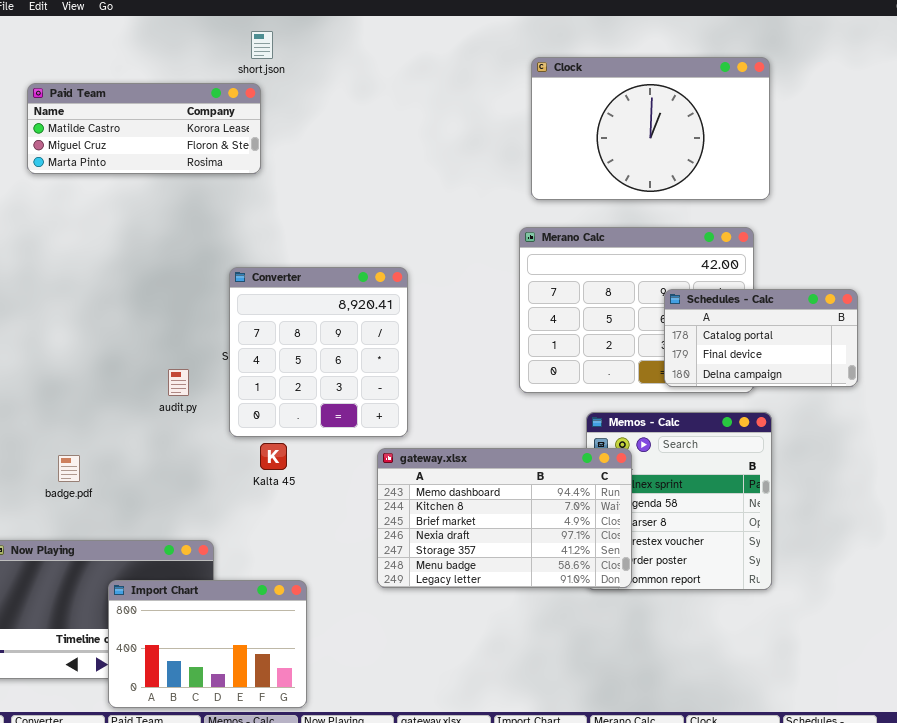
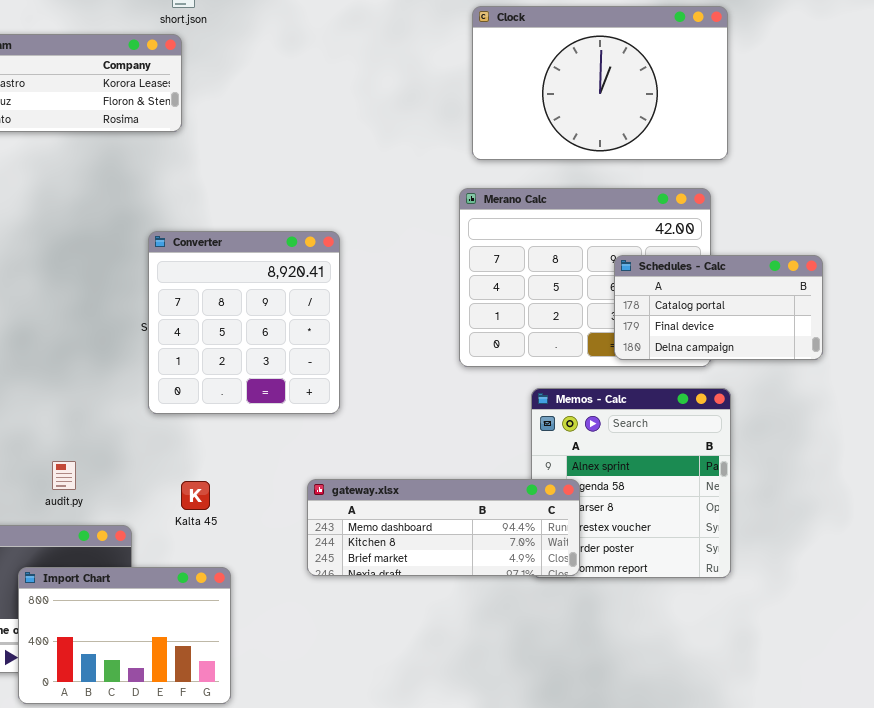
audit.py: [168,369,189,396] -> [52,461,76,490], moved
Kalta 45: [260,443,287,470] -> [181,481,210,510], moved
gateway.xlsx: [377,448,632,588] -> [307,479,580,576], resized

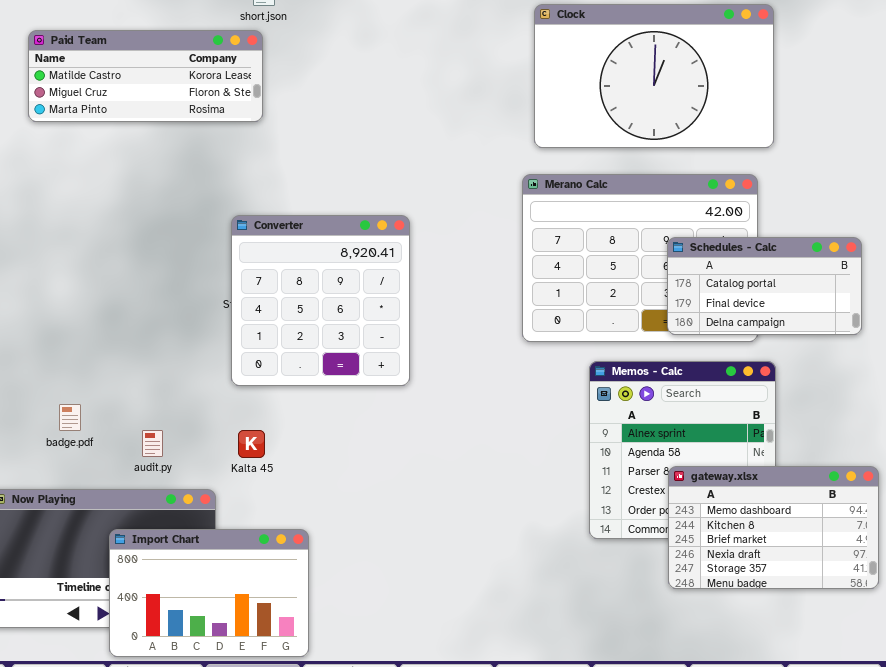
gateway.xlsx: [307,479,580,576] -> [668,466,879,589], moved, resized
Kalta 45: [181,481,210,510] -> [238,430,265,458], moved

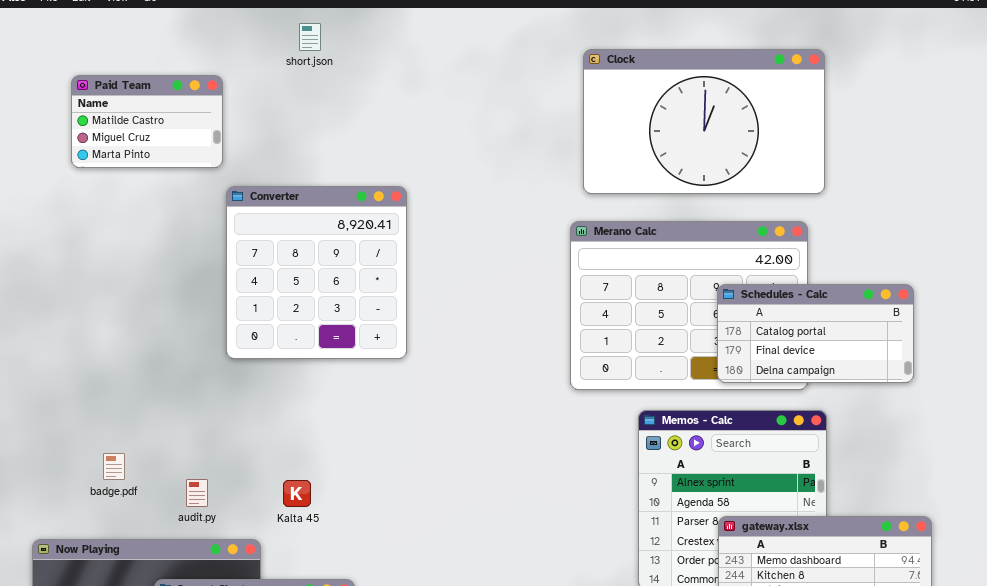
Paid Team: [28,30,263,122] -> [71,75,223,168], resized
Converter: [231,215,410,386] -> [226,186,407,359], moved

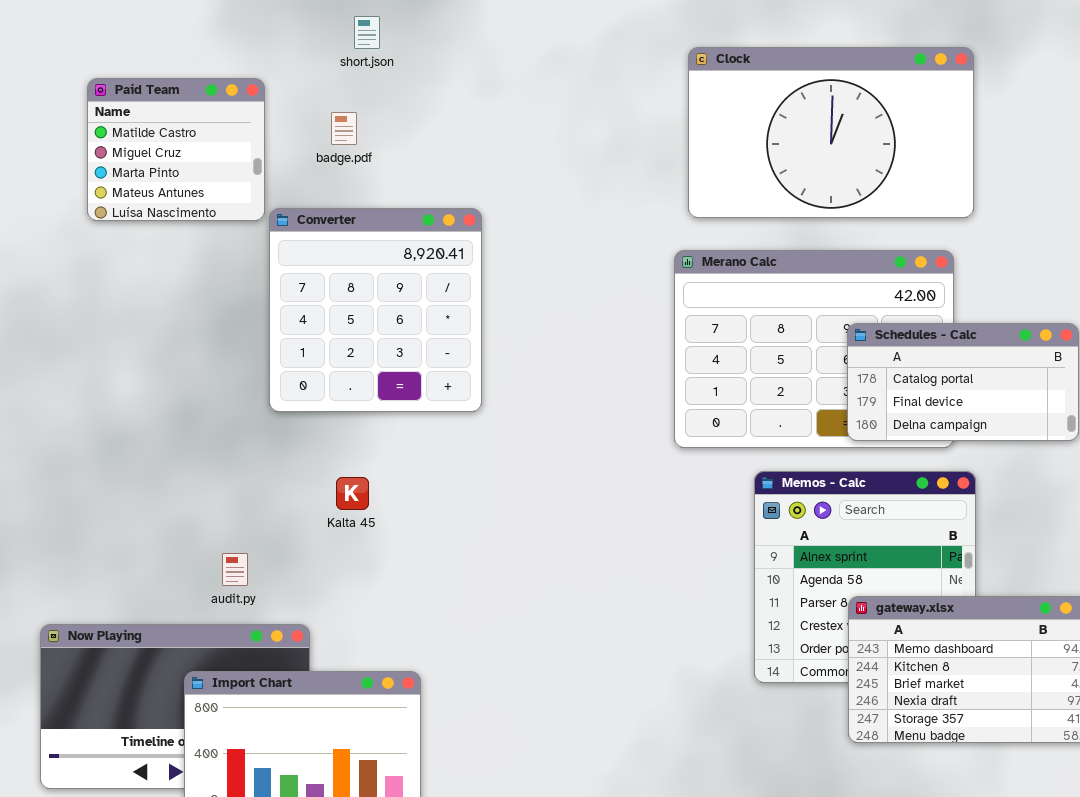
Paid Team: [71,75,223,168] -> [87,78,265,221], resized
badge.pdf: [103,453,125,480] -> [331,112,357,145], moved
Kalta 45: [283,480,311,507] -> [336,477,369,510], moved

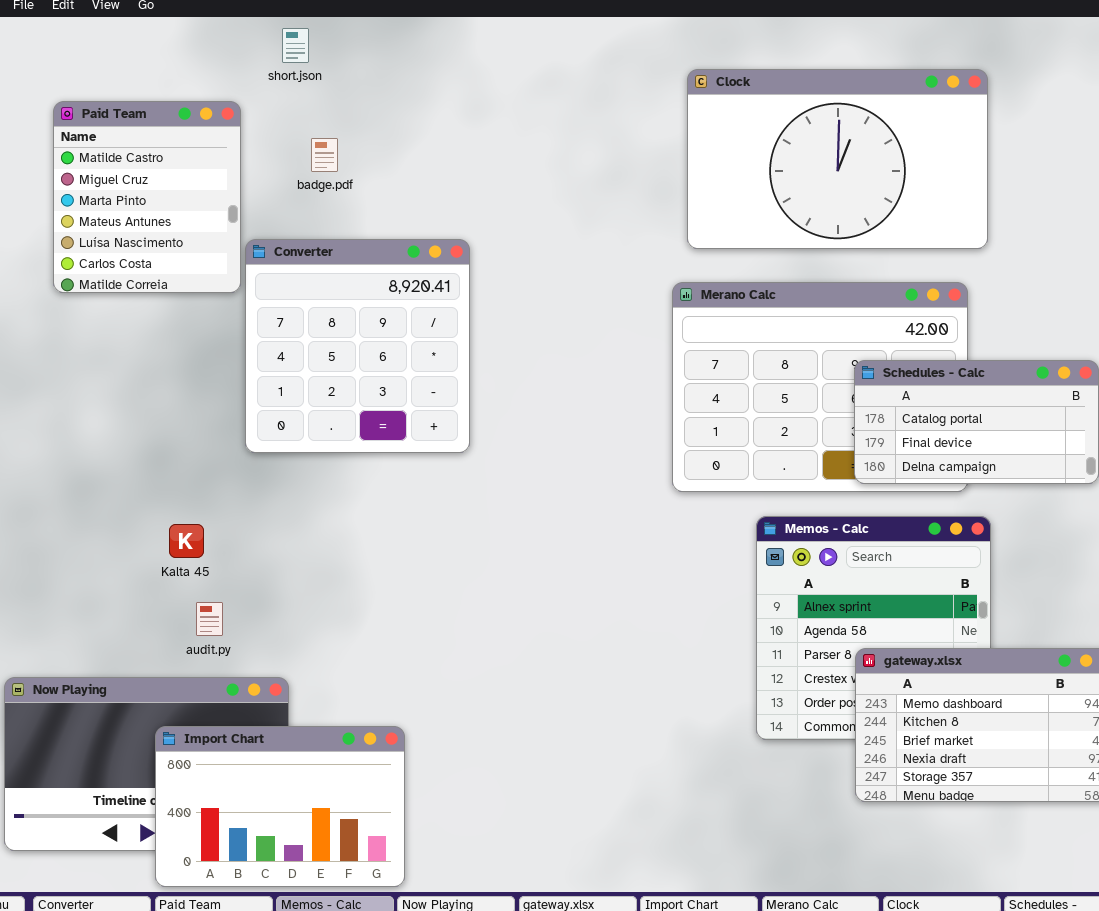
short.json: [354,16,380,49] -> [282,28,309,63], moved
Paid Team: [87,78,265,221] -> [53,101,241,293], resized
Kalta 45: [336,477,369,510] -> [169,524,204,558], moved

